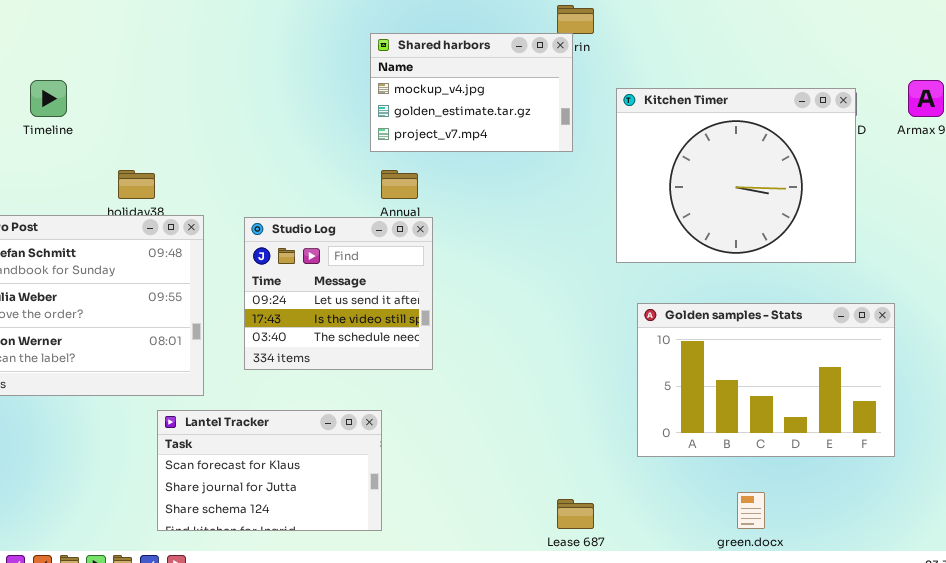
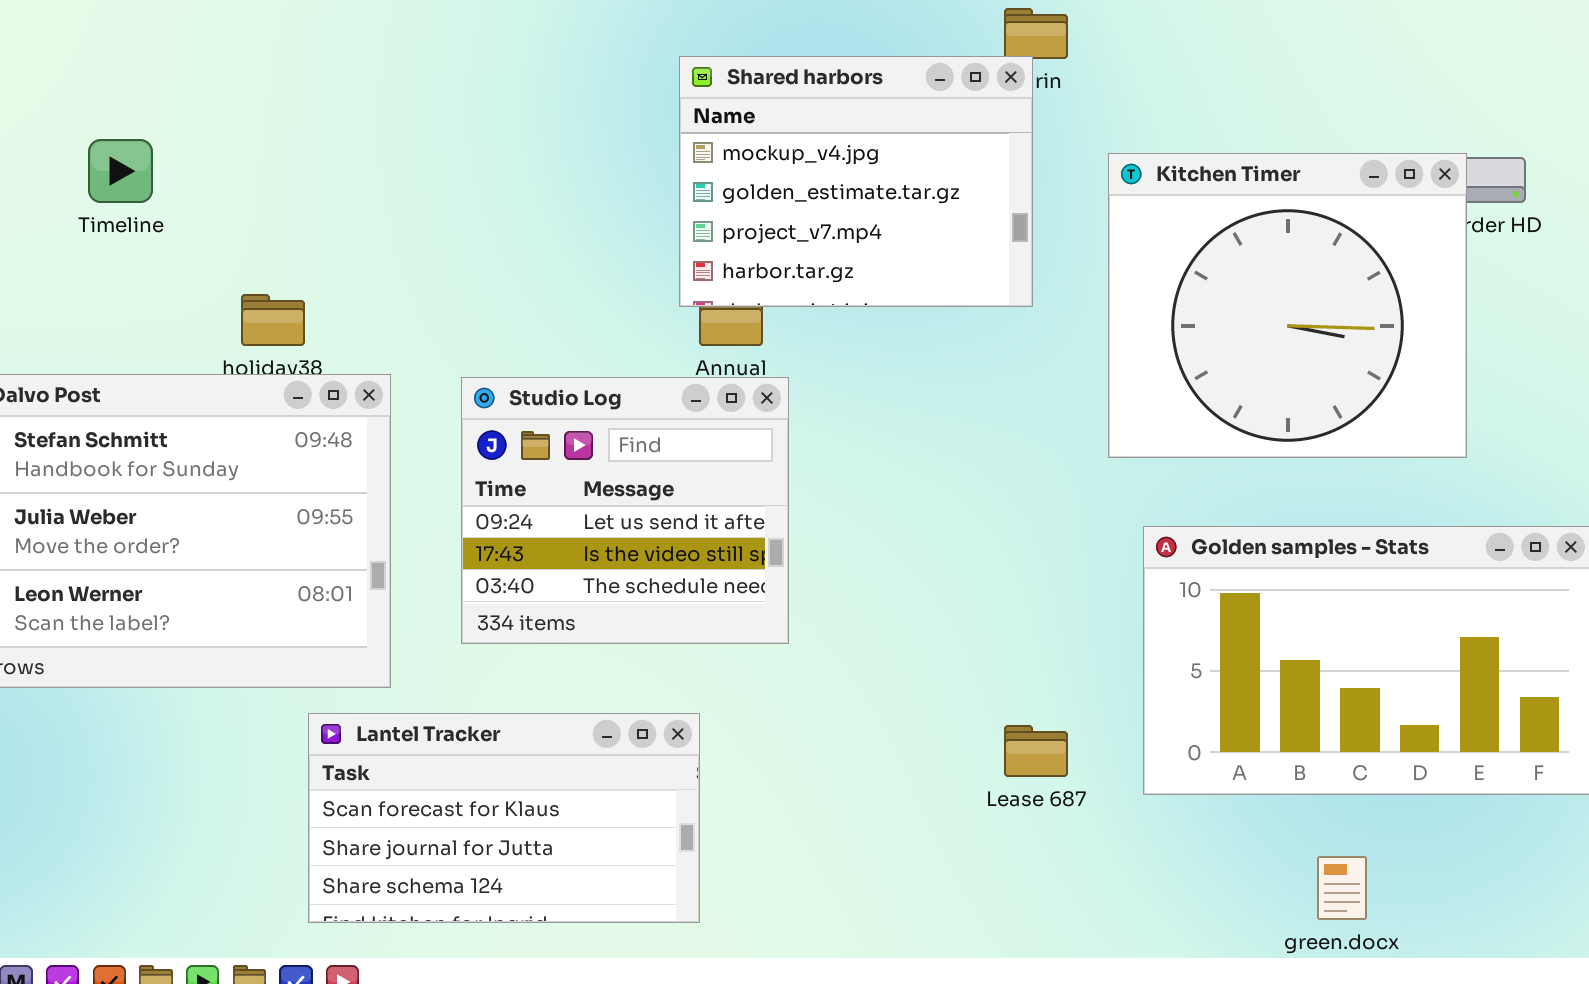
Shared harbors: [370,33,573,152] -> [679,56,1033,307], resized
Kitchen Timer: [616,88,856,263] -> [1108,153,1467,458], resized
Lease 687: [557,499,594,529] -> [1004,725,1068,777], moved

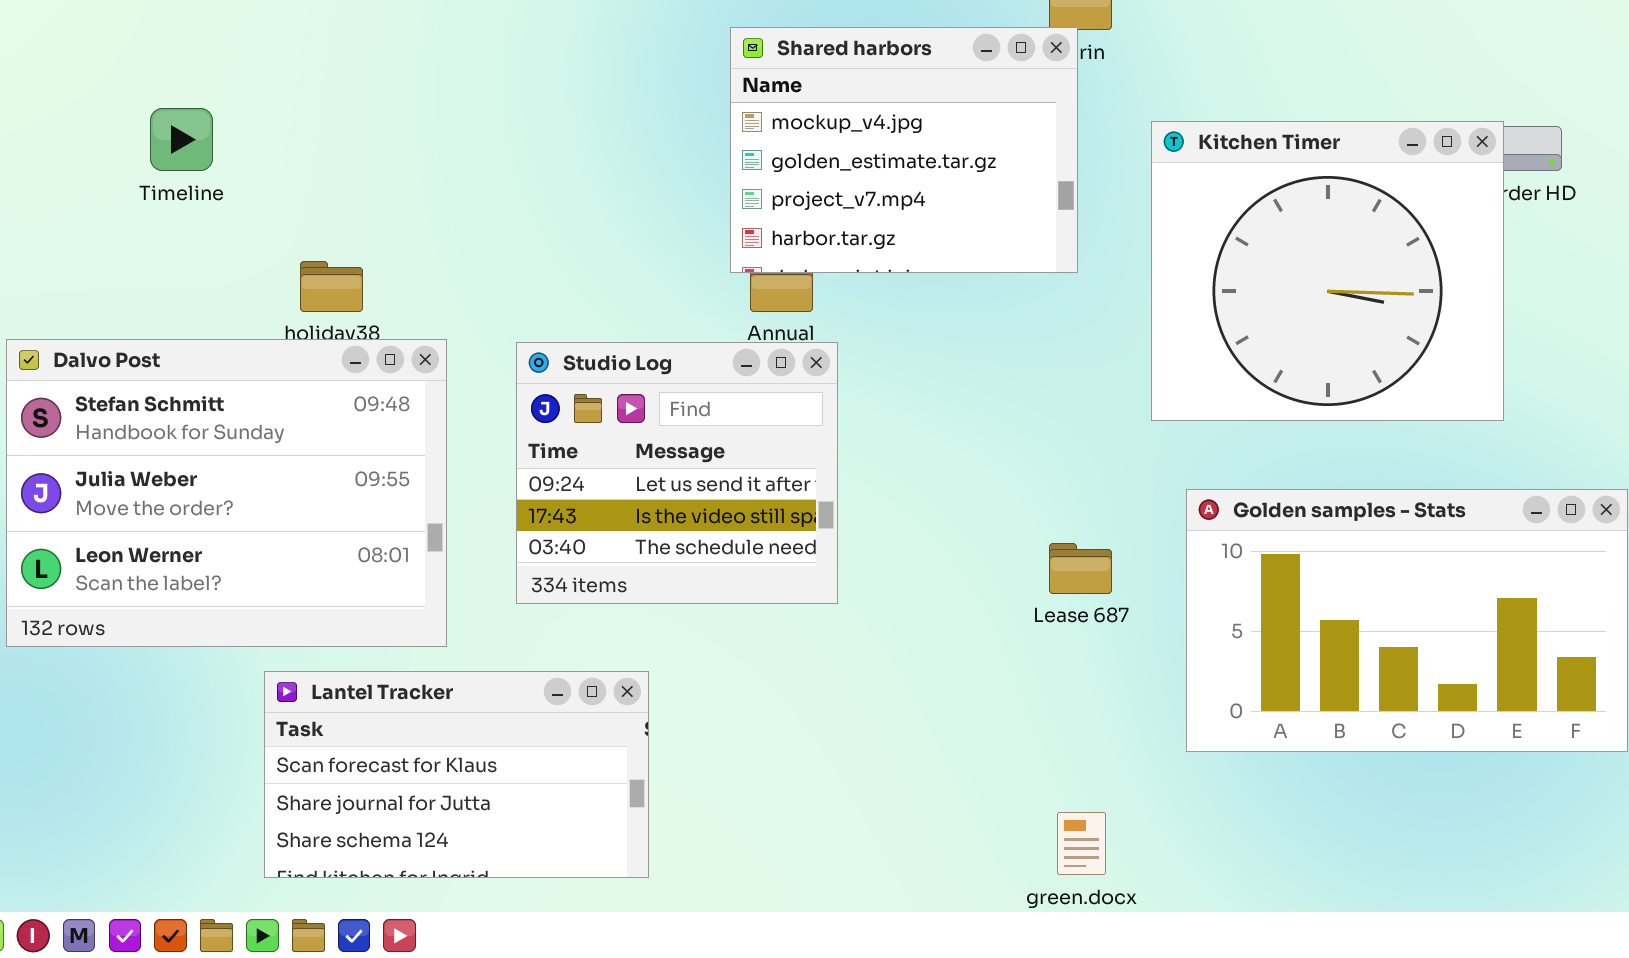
Lantel Tracker: [308,713,700,923] -> [264,671,649,878], moved
Lease 687: [1004,725,1068,777] -> [1049,543,1112,594], moved
green.docx: [1317,856,1367,920] -> [1057,812,1106,875], moved

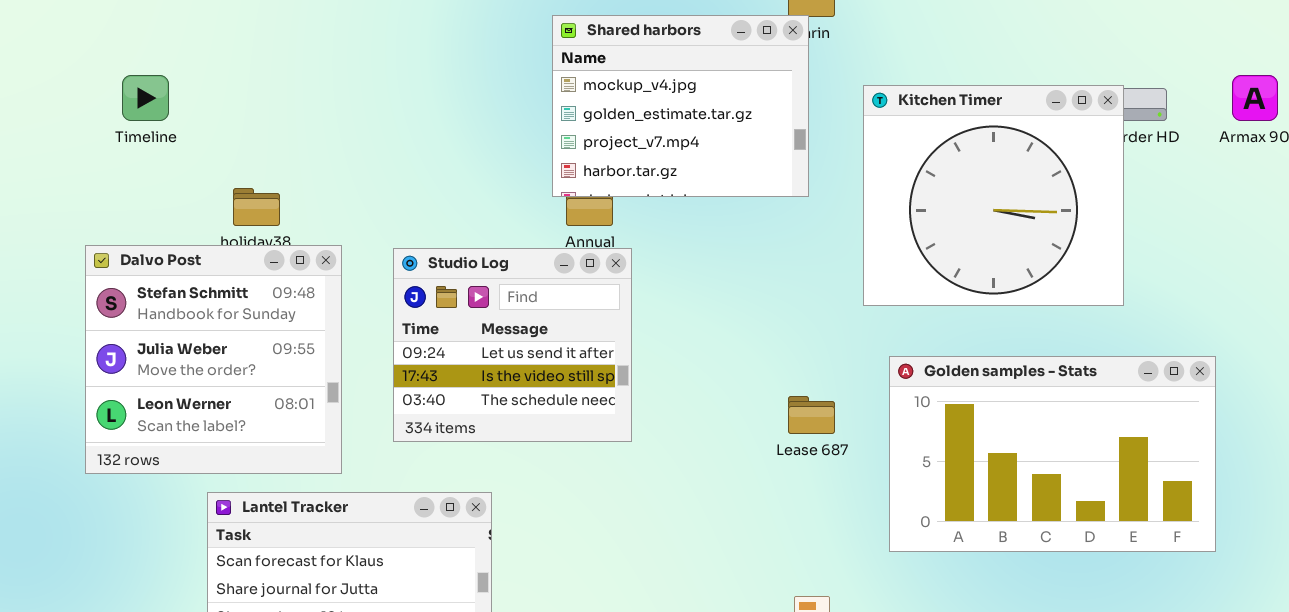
Dalvo Post: [6,339,447,647] -> [85,245,342,474], resized

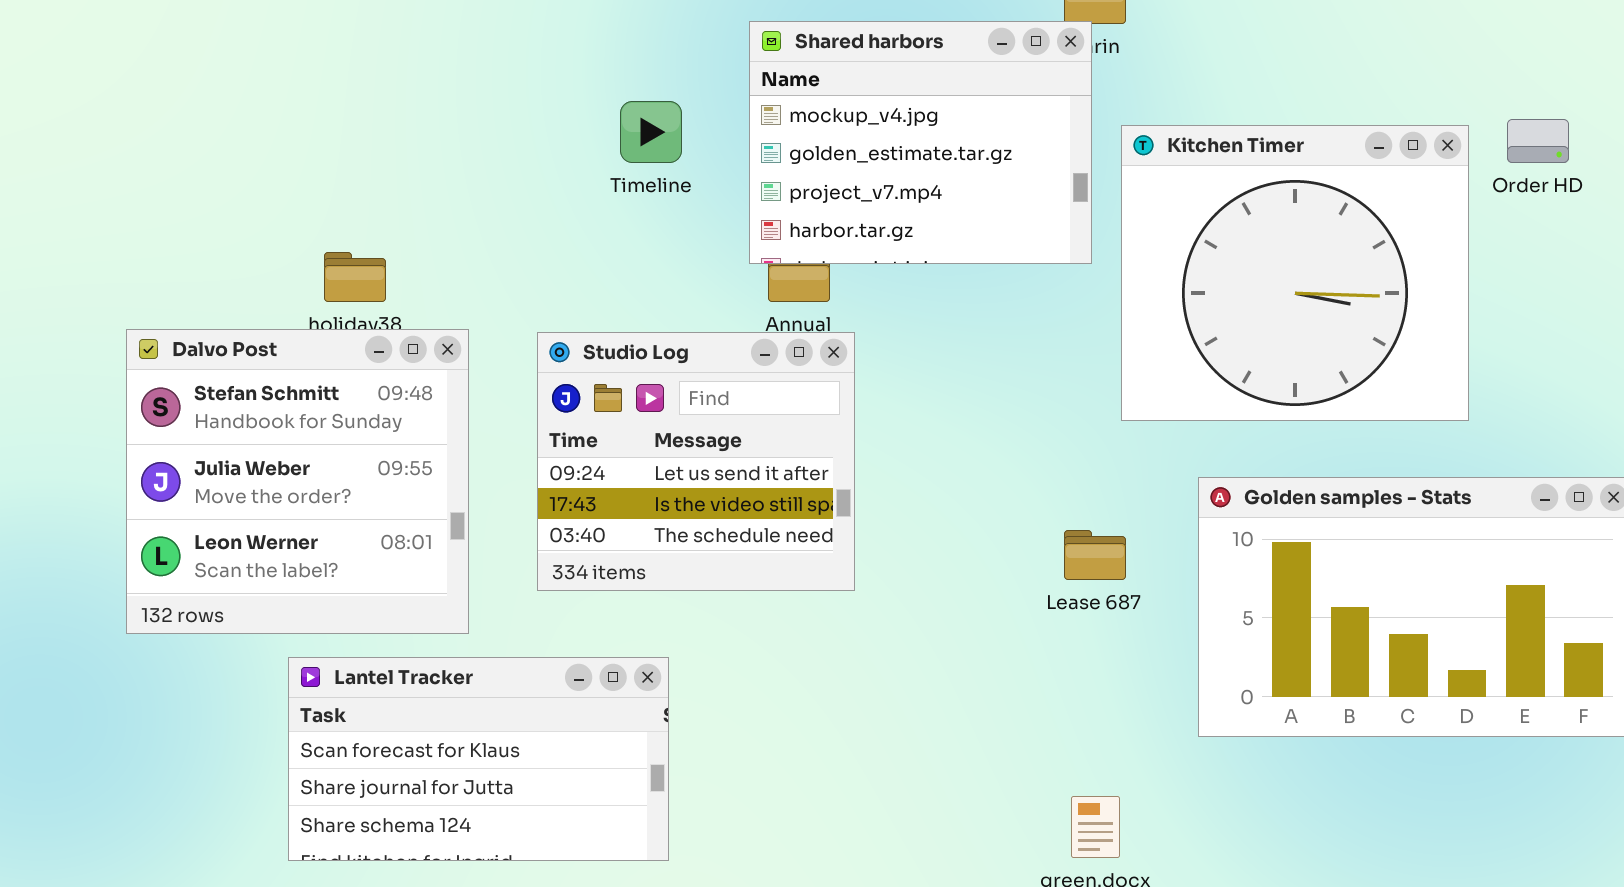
Timeline: [122,75,169,121] -> [620,101,682,163], moved
Kitchen Timer: [863,85,1124,306] -> [1121,125,1469,421], moved

